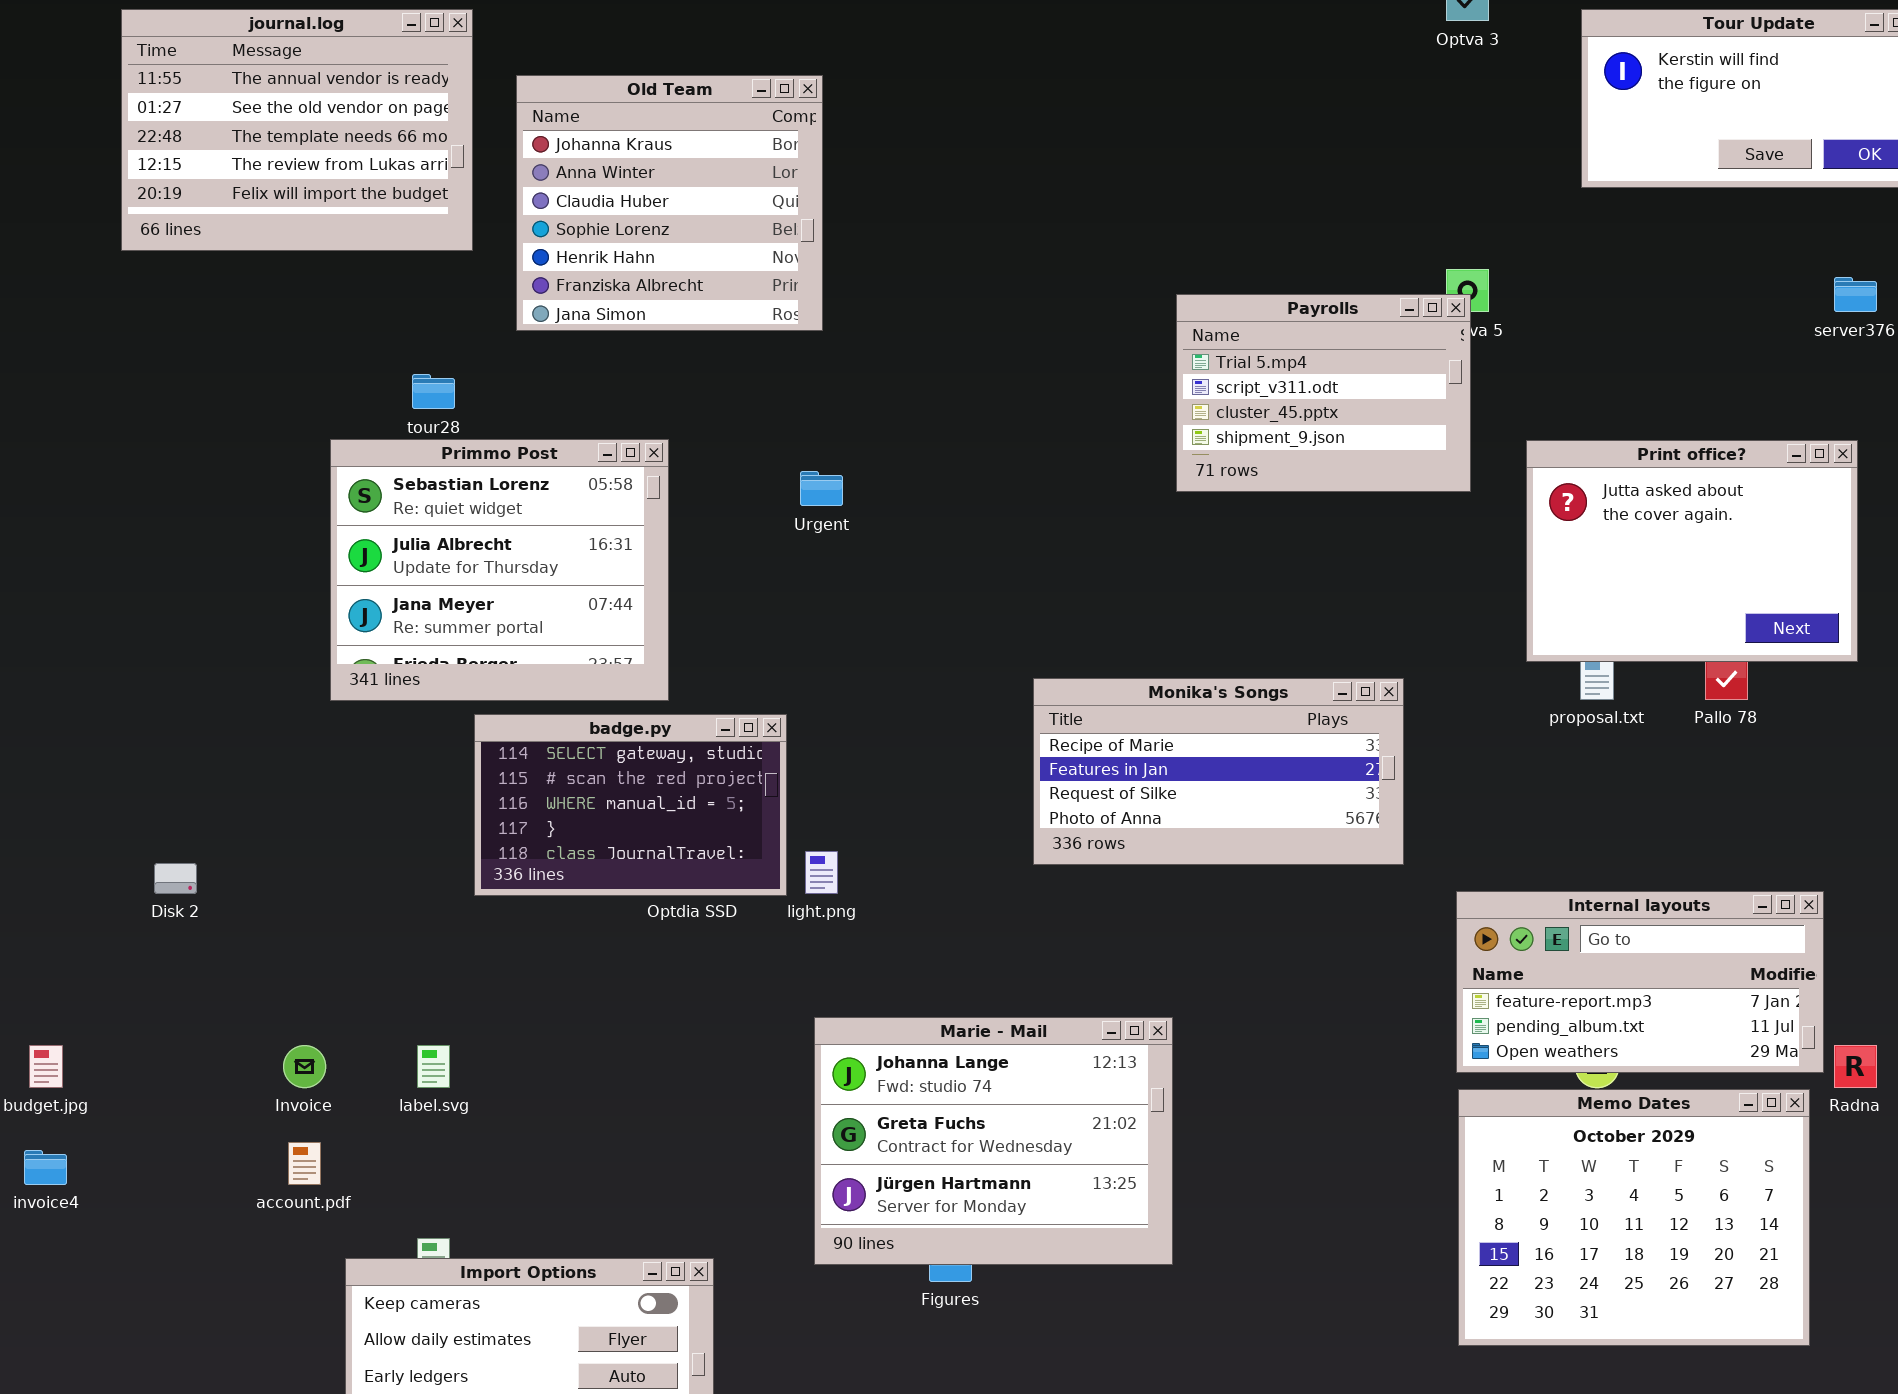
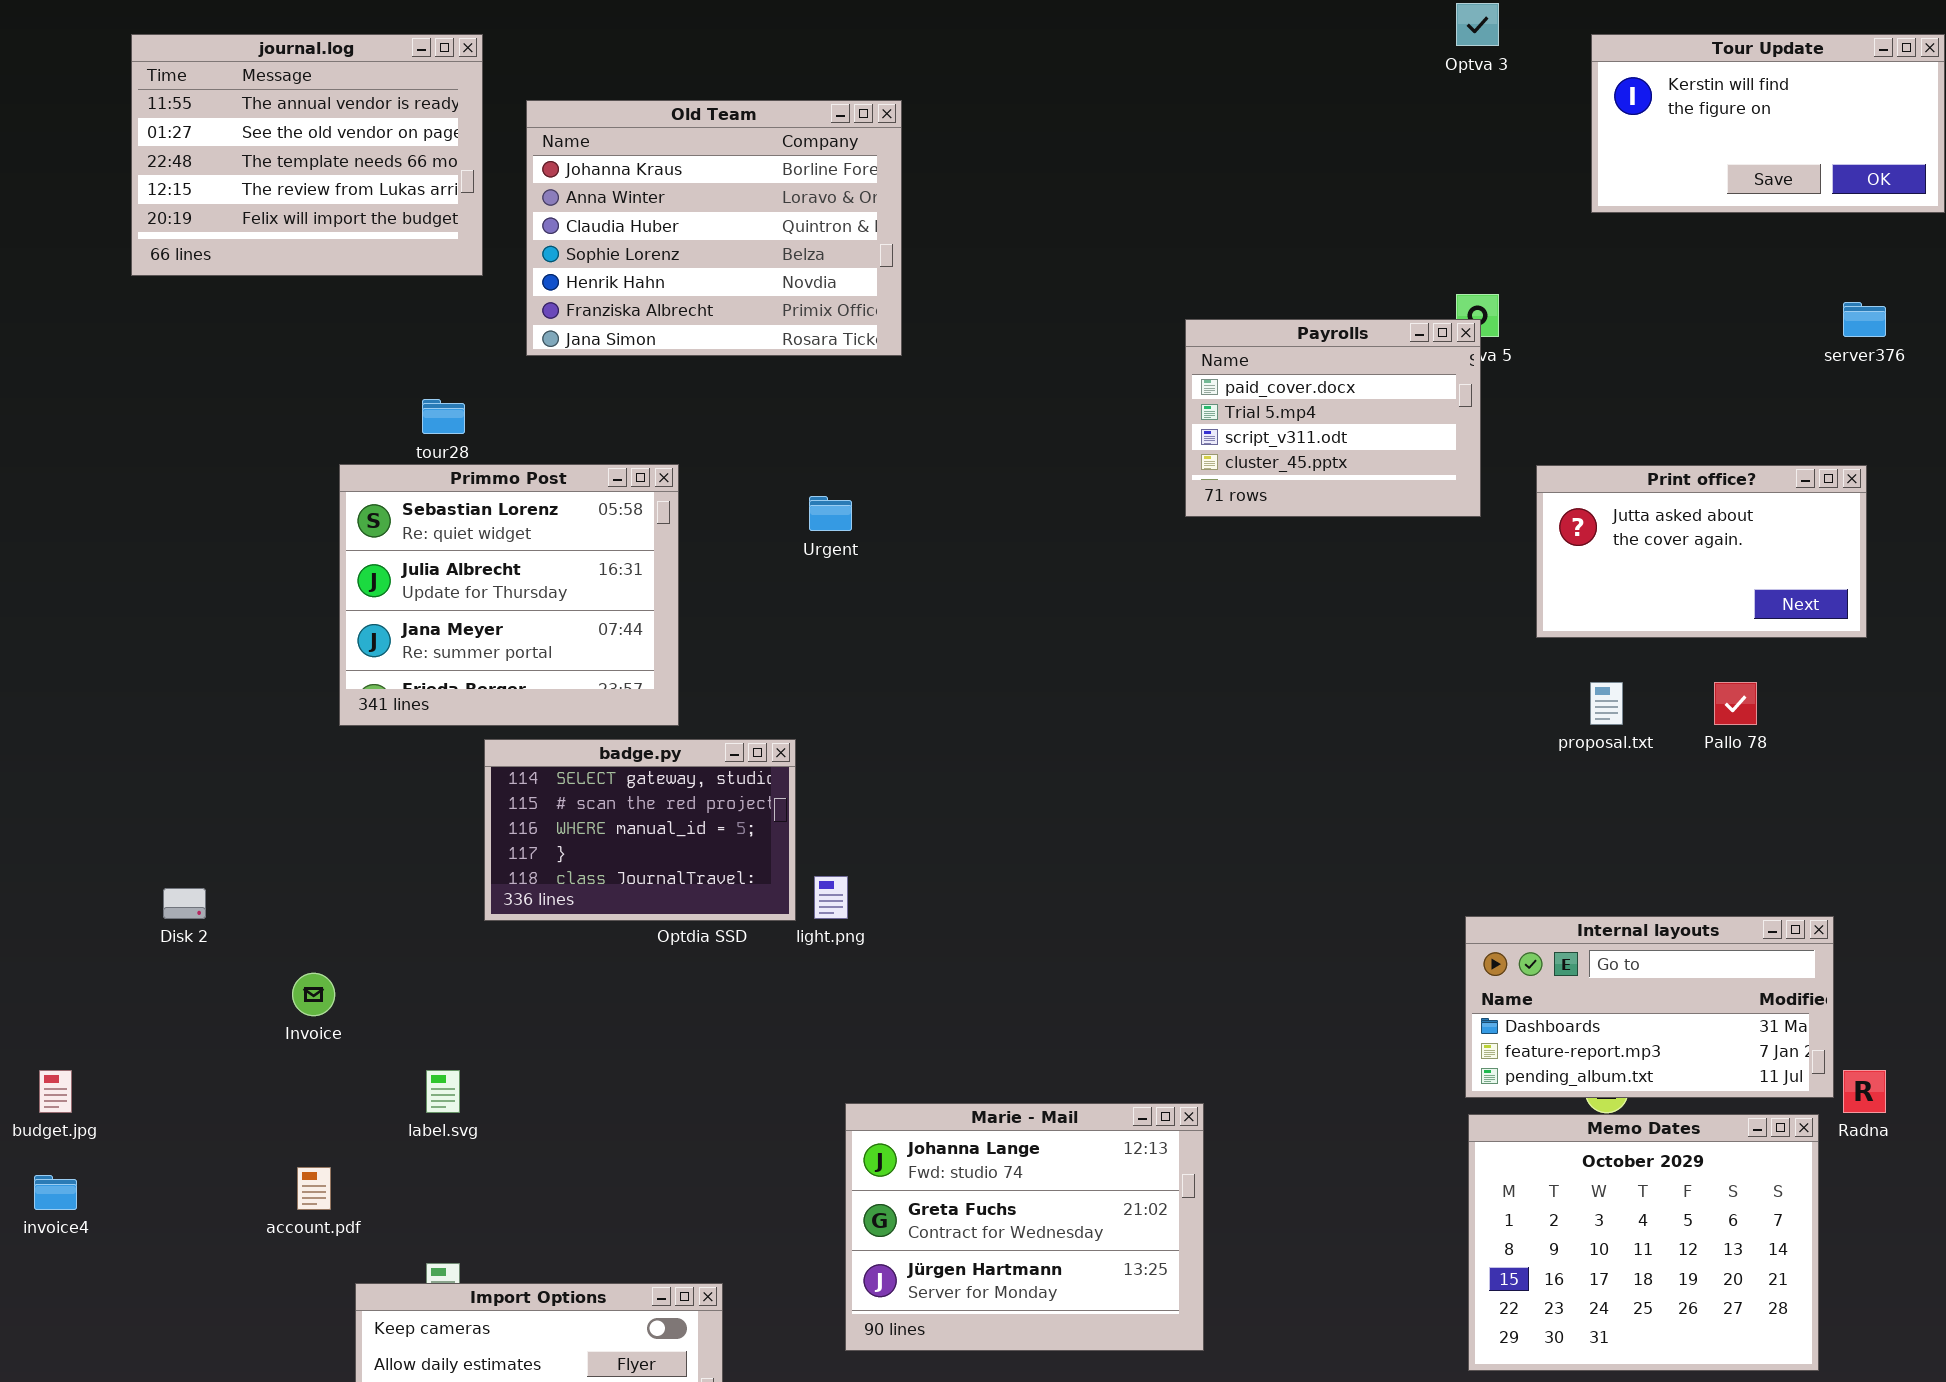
Old Team: [516,75,823,331] -> [526,100,902,356], resized
Payrolls: [1176,294,1471,492] -> [1185,319,1481,517], scrolled up 1 row
Print office?: [1526,440,1858,662] -> [1536,465,1867,638], resized
Monika's Songs: [1033,678,1404,865] -> none, closed
Internal layouts: [1456,891,1824,1073] -> [1465,916,1834,1098], scrolled up 1 row
Marie - Mail: [814,1017,1173,1265] -> [845,1103,1204,1351], moved
Invoice: [283,1045,326,1088] -> [292,973,335,1016], moved

